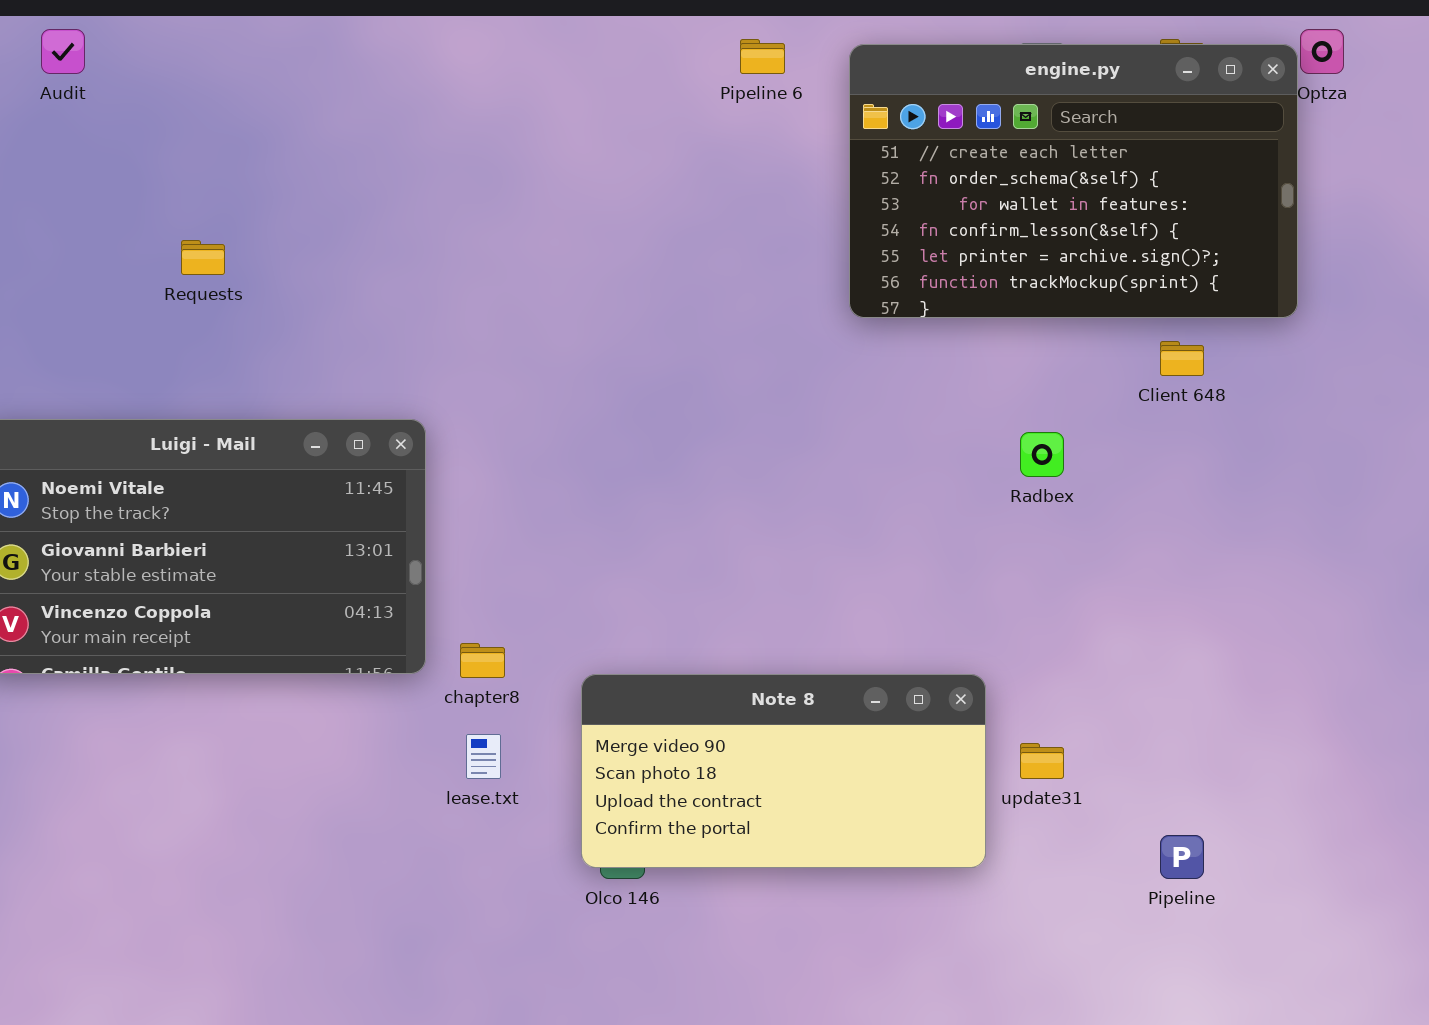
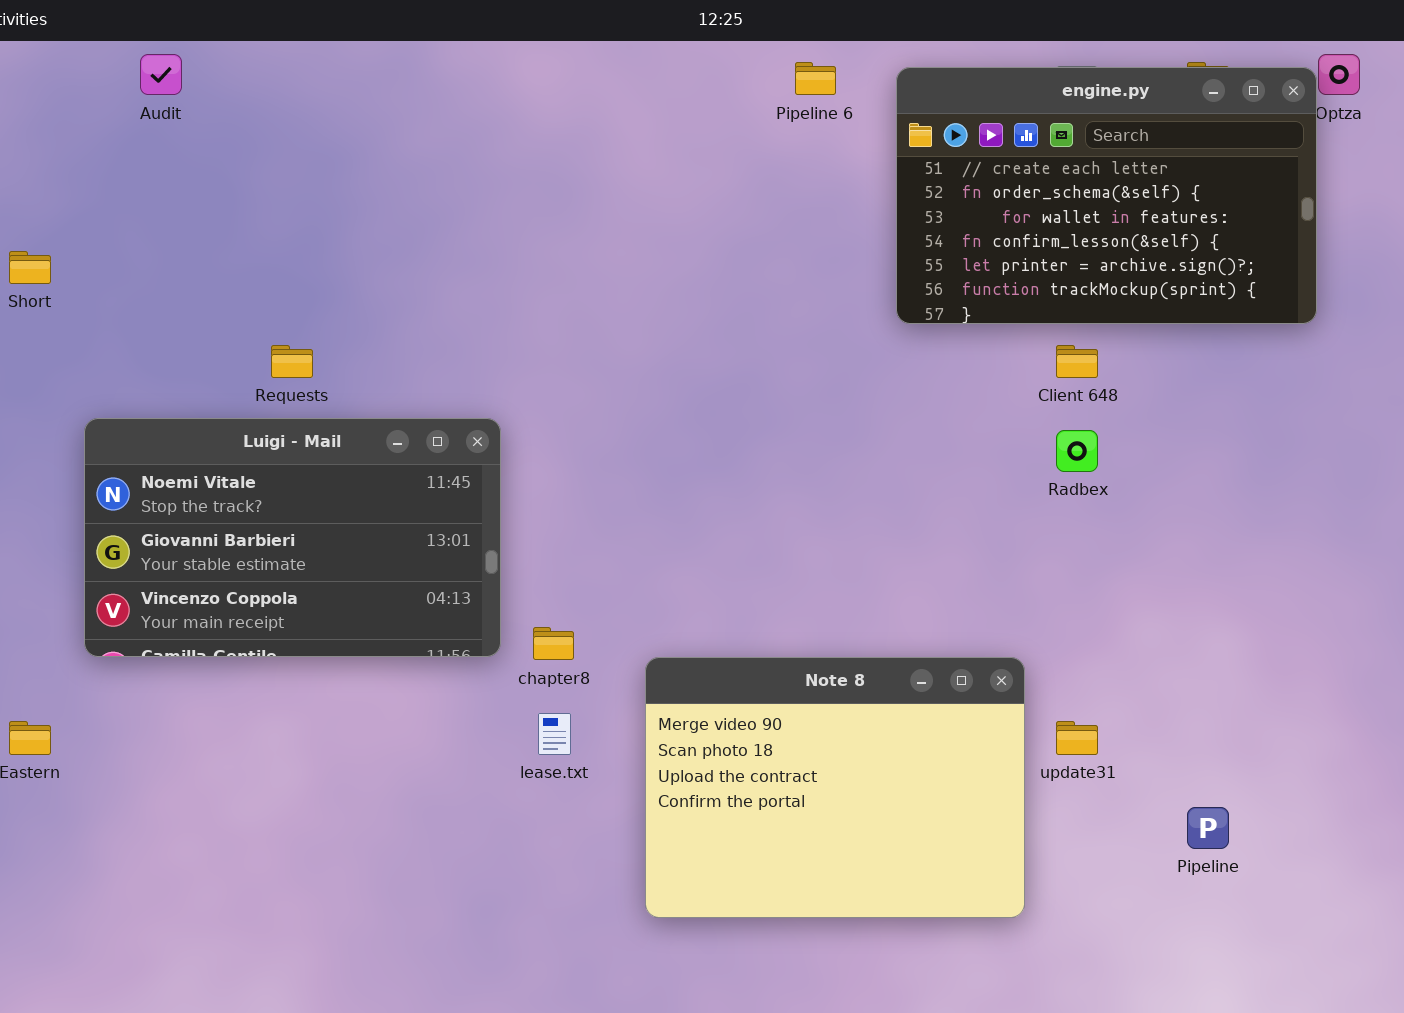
Requests: [181,240,225,275] -> [271,345,313,378], moved
Client 648: [1160,341,1204,376] -> [1056,345,1098,378], moved
Note 8: [581,674,986,868] -> [645,657,1025,918], resized

